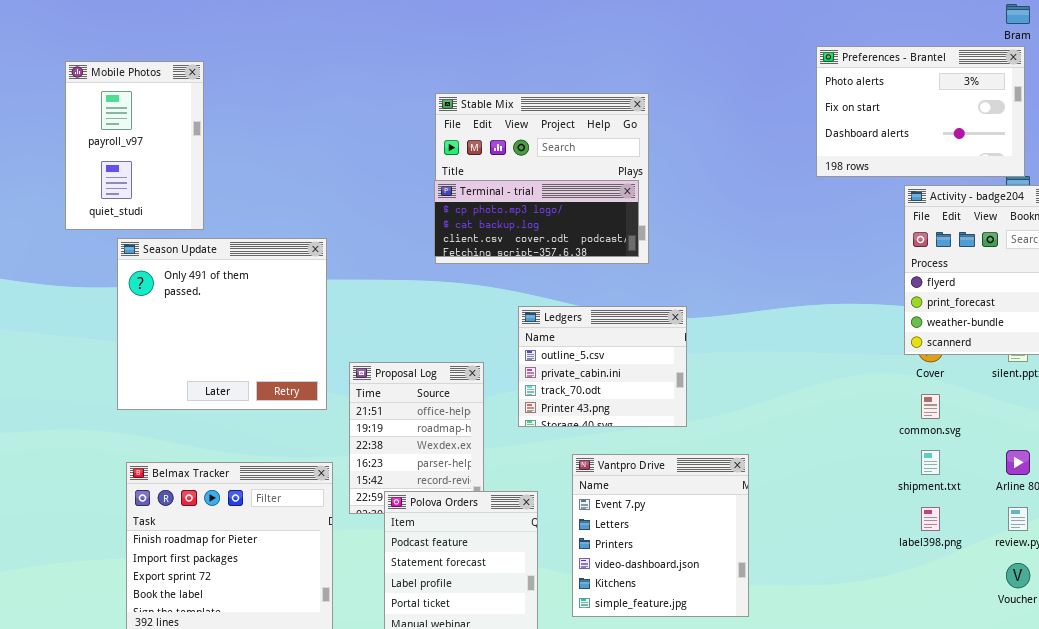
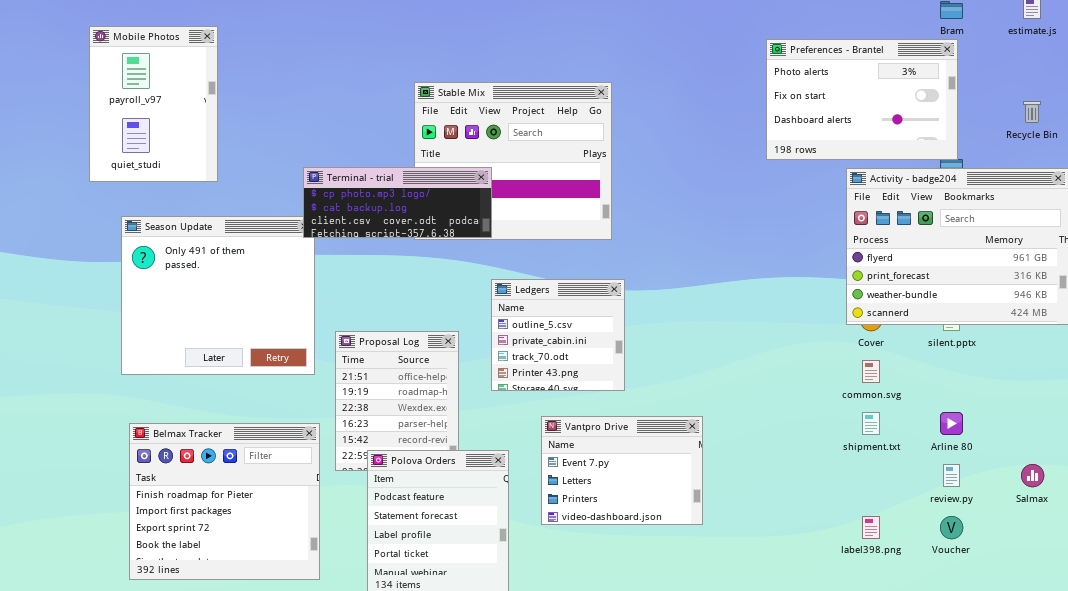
Mobile Photos: [65,61,204,230] -> [89,26,218,182], moved
Terminal - trial: [434,180,639,257] -> [303,167,492,238], moved
Ledgers: [518,306,687,427] -> [491,279,625,391], resized
Vantpro Drive: [572,454,749,617] -> [541,416,703,525], resized
label398.png: [921,507,940,531] -> [862,516,880,539], moved

